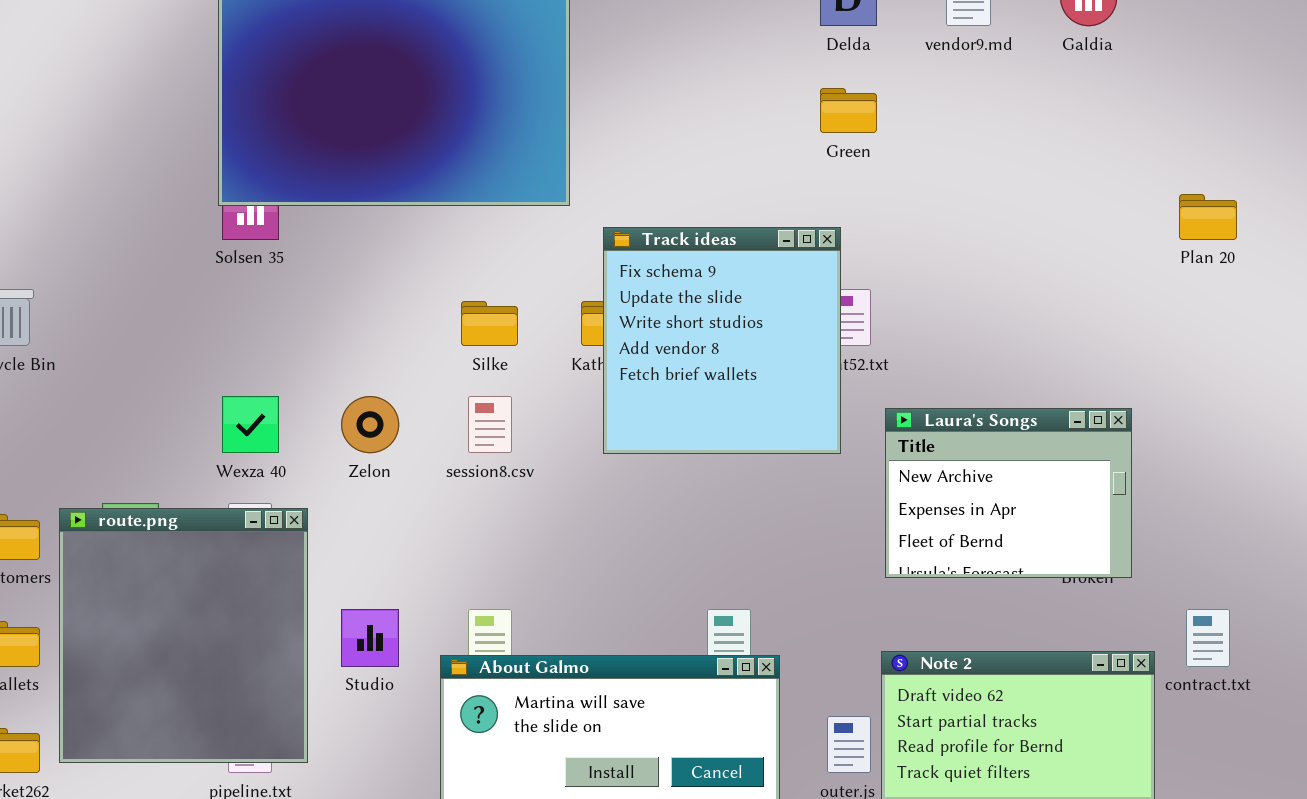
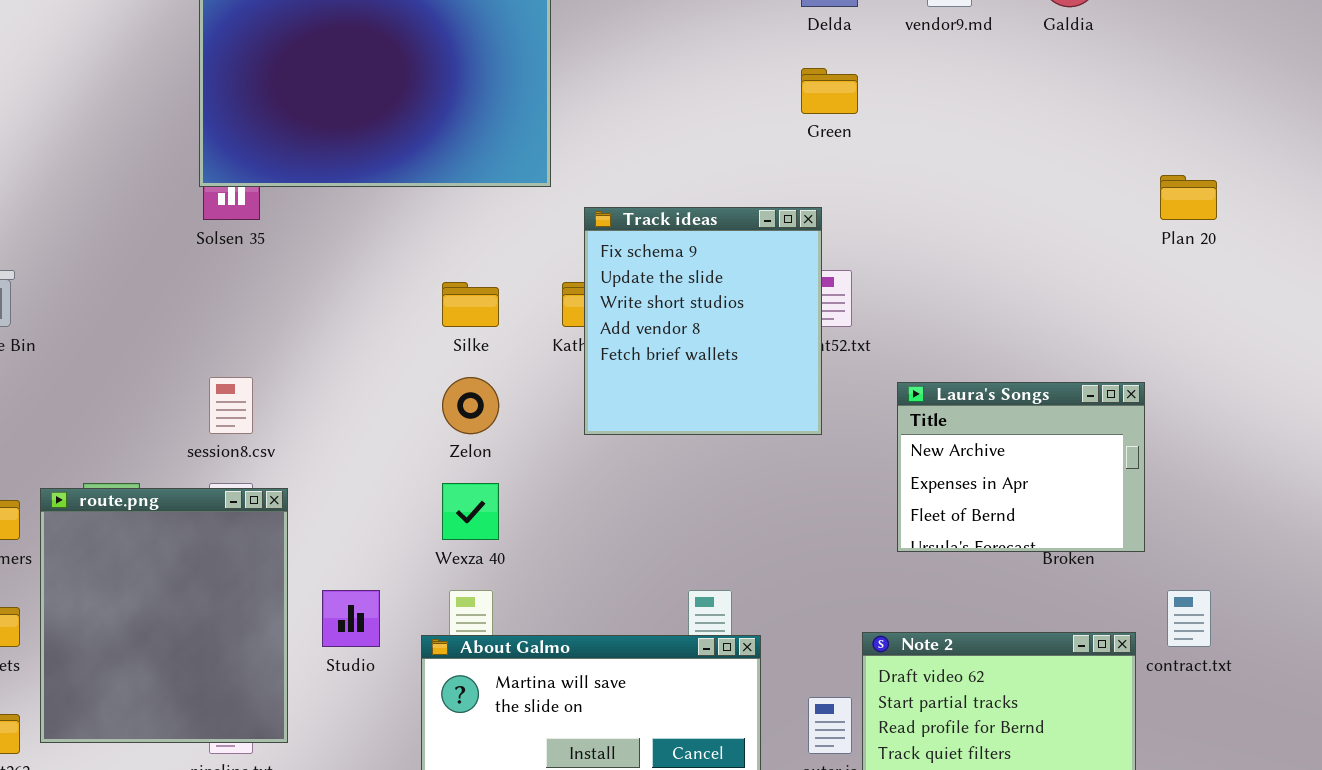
Wexza 40: [222,396,279,453] -> [442,483,499,540], moved
Zelon: [341,396,399,453] -> [442,377,499,434], moved
session8.csv: [468,396,512,453] -> [209,377,253,434], moved
Laura's Songs: [885,408,1132,578] -> [897,382,1145,552], moved

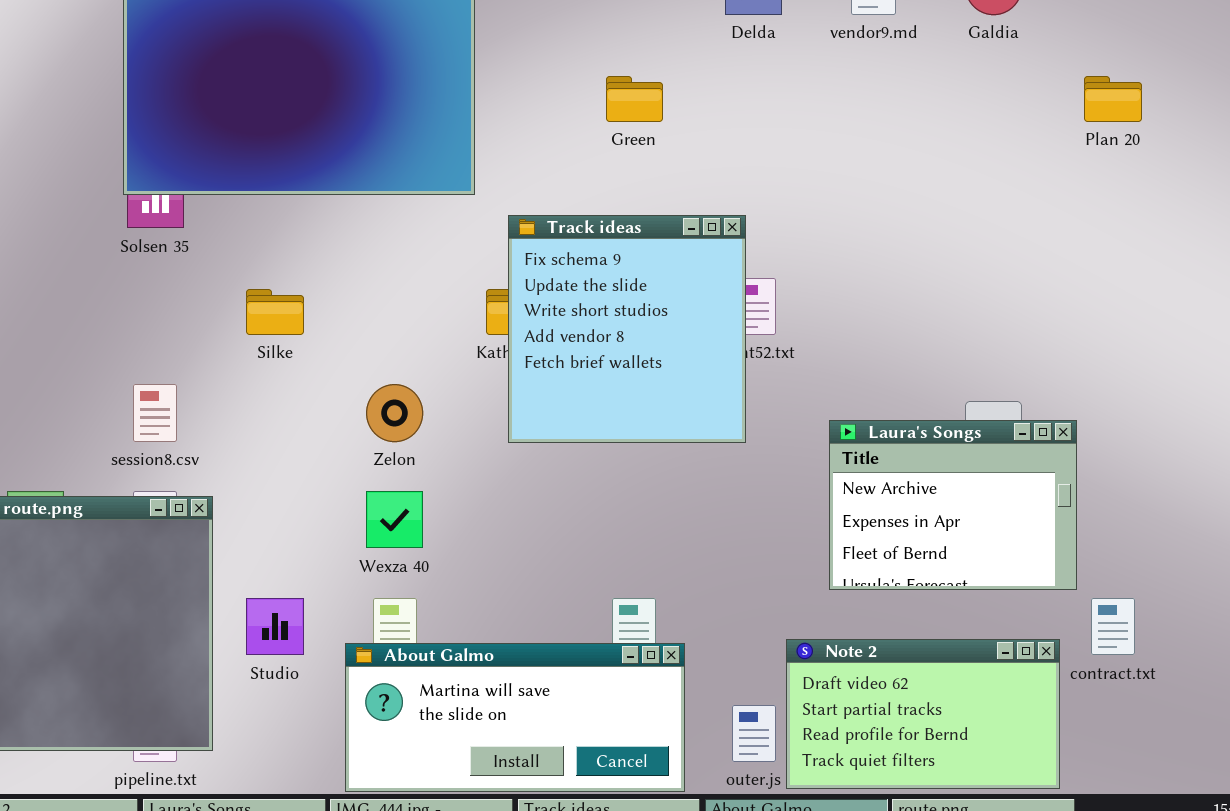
Green: [801,68,858,114] -> [606,76,663,122], moved
Plan 20: [1160,175,1217,220] -> [1084,76,1142,122], moved
Silke: [442,282,499,327] -> [246,289,304,335], moved
Laura's Songs: [897,382,1145,552] -> [829,420,1077,590], moved

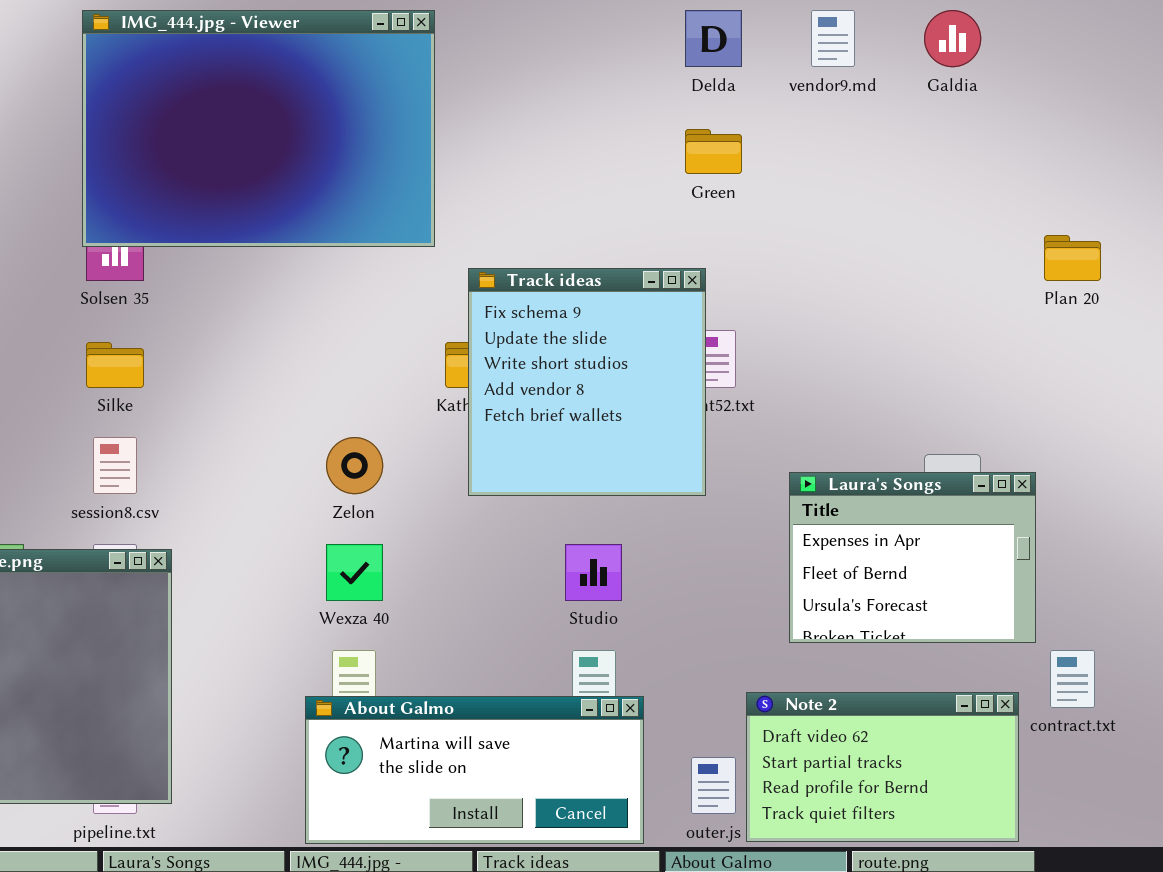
Green: [606,76,663,122] -> [685,129,742,174], moved
Plan 20: [1084,76,1142,122] -> [1044,235,1101,281], moved
Silke: [246,289,304,335] -> [86,342,144,388], moved
Laura's Songs: [829,420,1077,590] -> [789,472,1036,643], scrolled down 1 row
Studio: [246,598,304,655] -> [565,544,622,601], moved

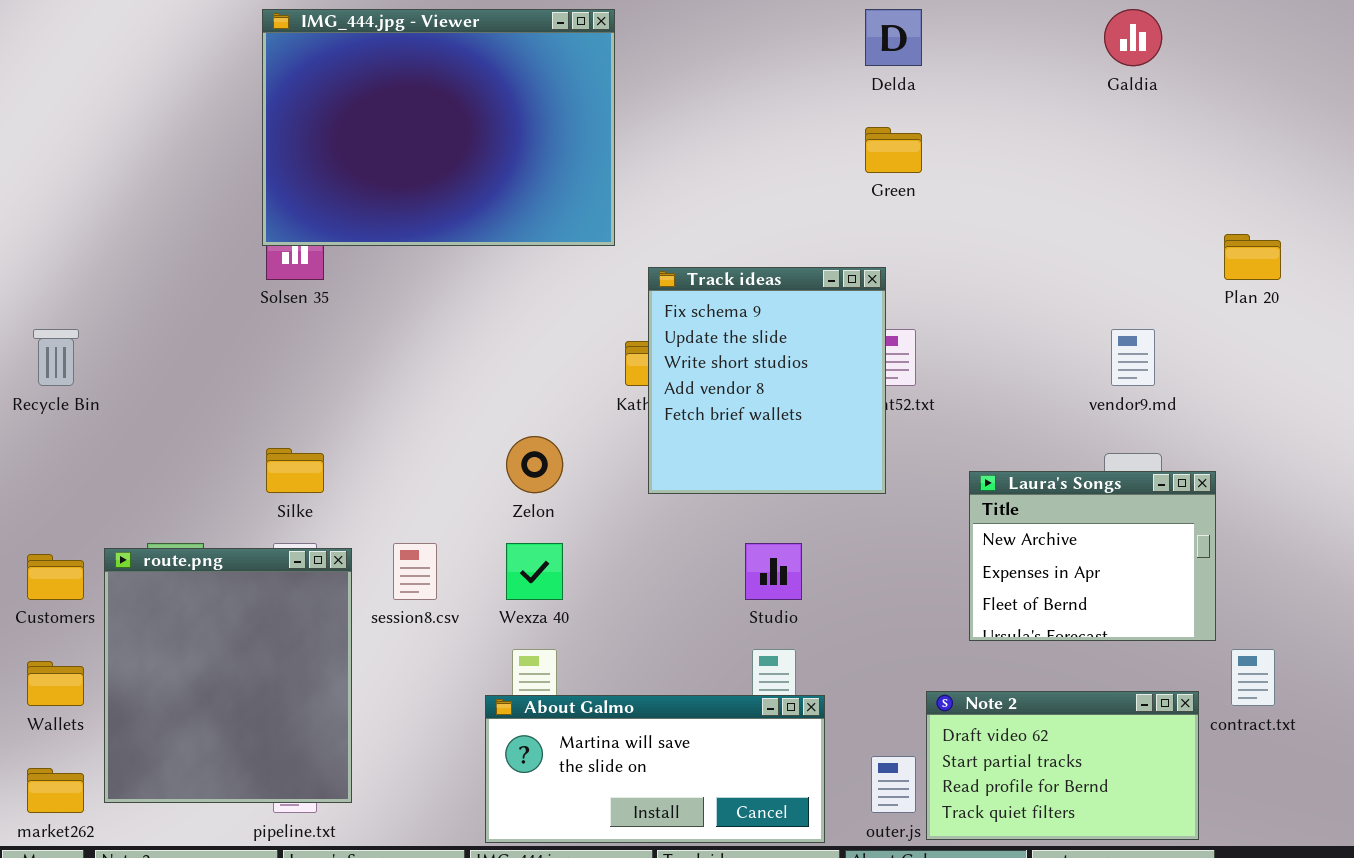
vendor9.md: [811,10,855,67] -> [1111,329,1155,386], moved
Silke: [86,342,144,388] -> [266,448,324,493], moved
session8.csv: [93,437,137,494] -> [393,543,437,600], moved
Laura's Songs: [789,472,1036,643] -> [969,471,1216,641], scrolled up 1 row

